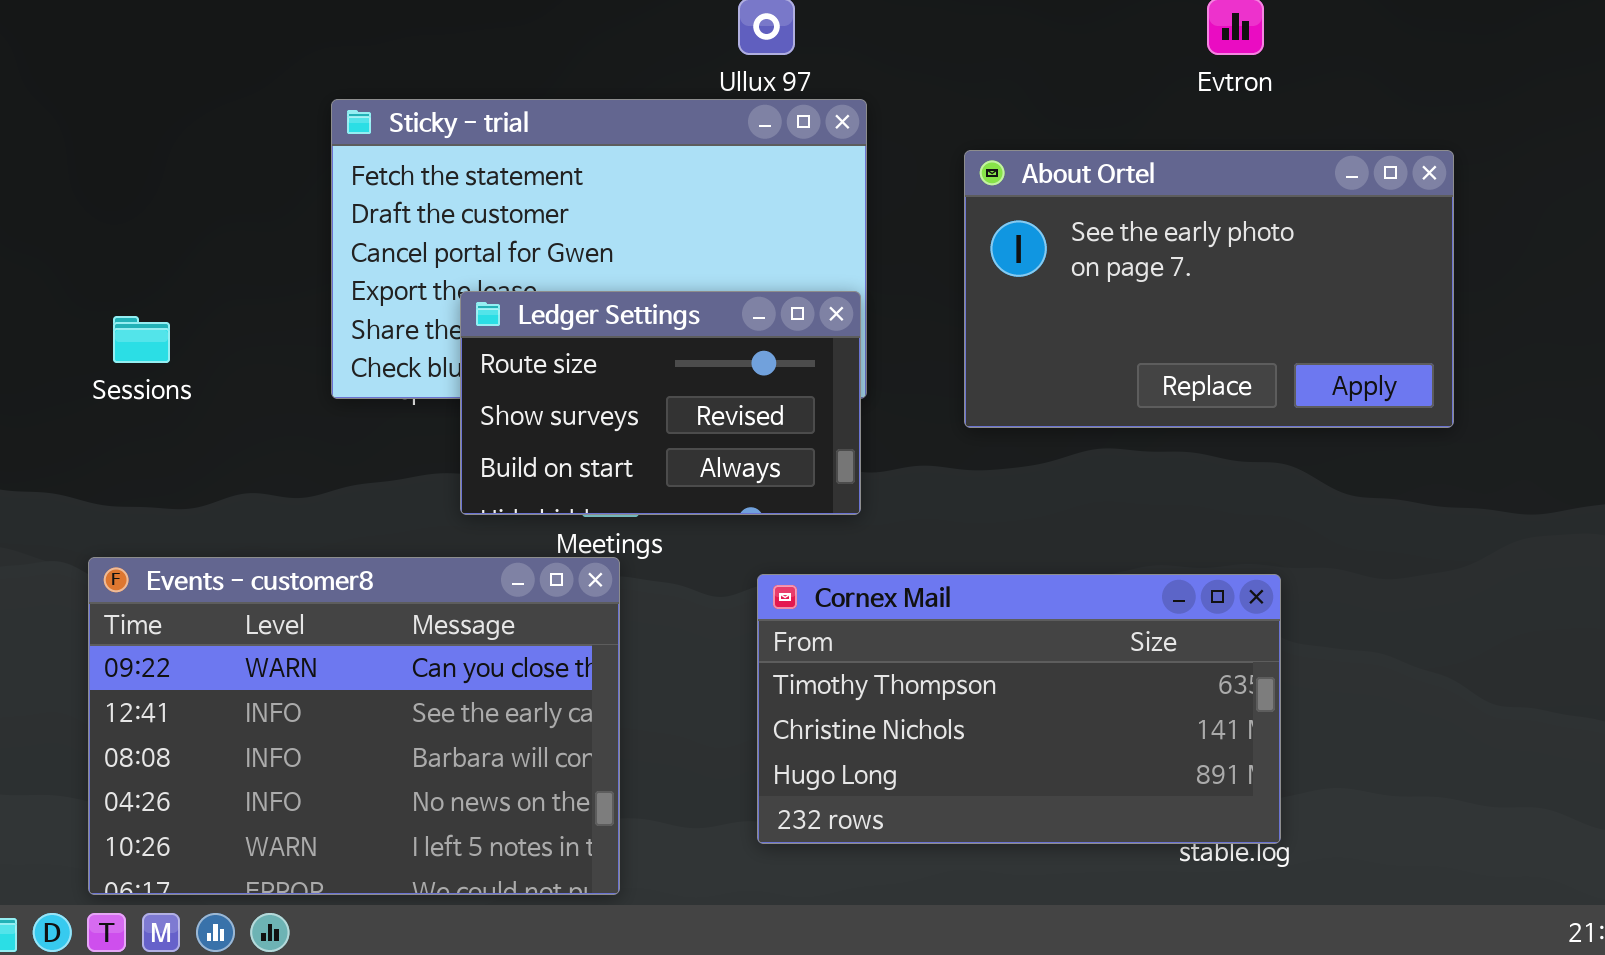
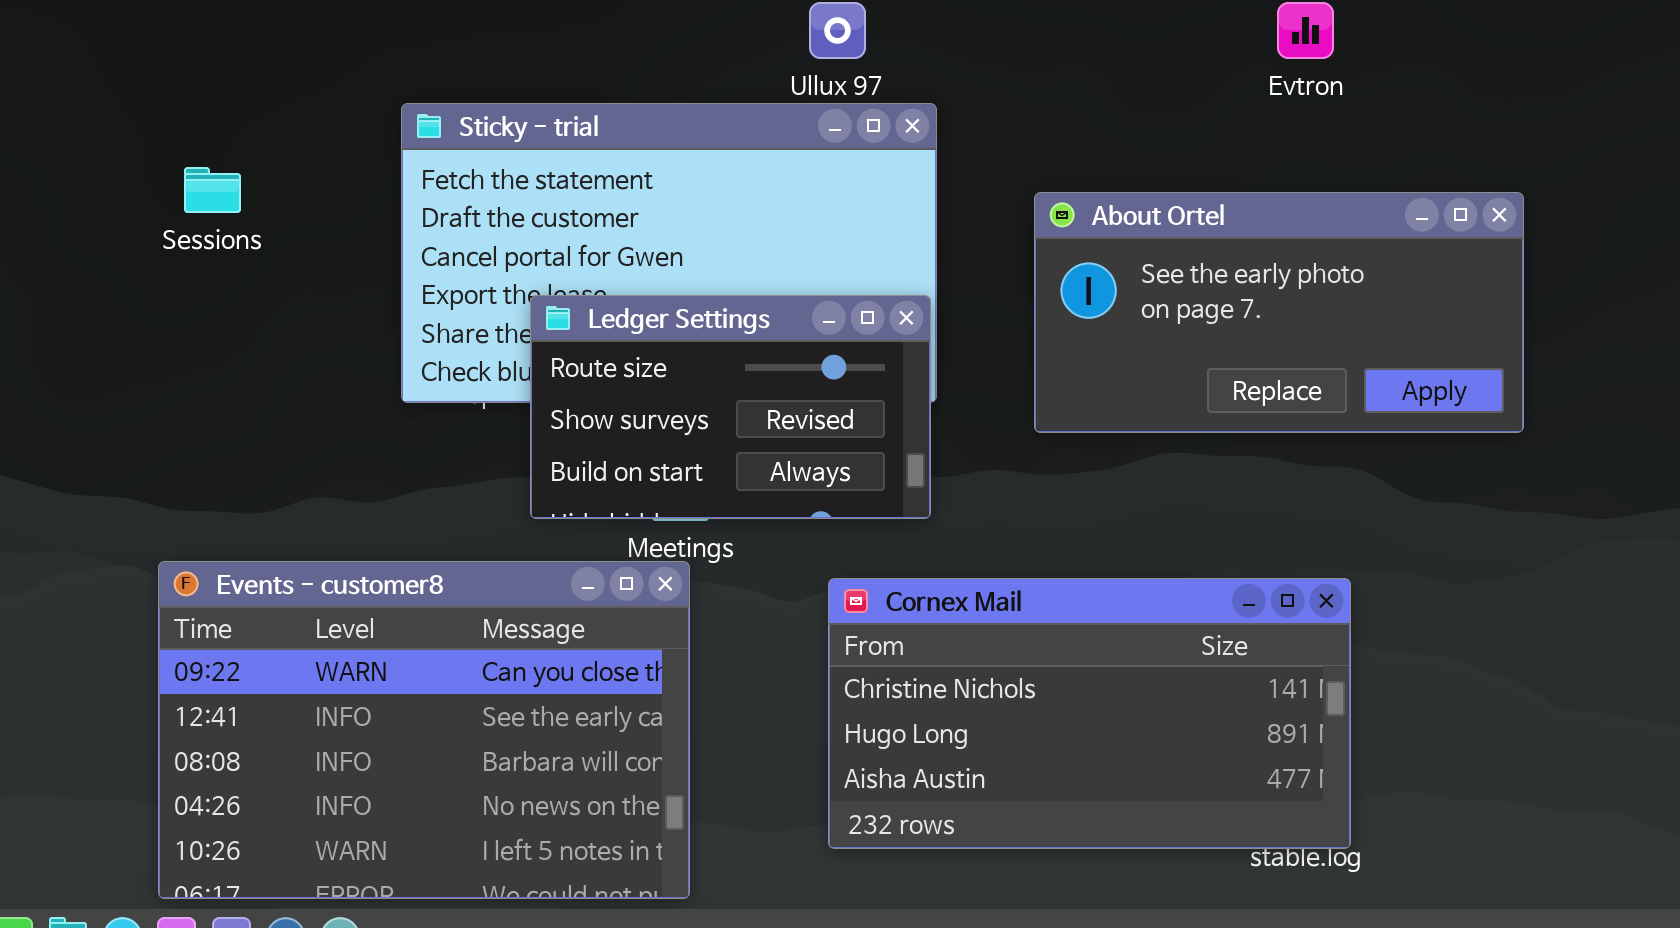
About Ortel: [964,150,1454,428] -> [1034,192,1524,433], resized
Sessions: [113,316,170,363] -> [184,167,241,213], moved
Cornex Mail: [757,574,1281,844] -> [828,578,1351,849], scrolled down 1 row

